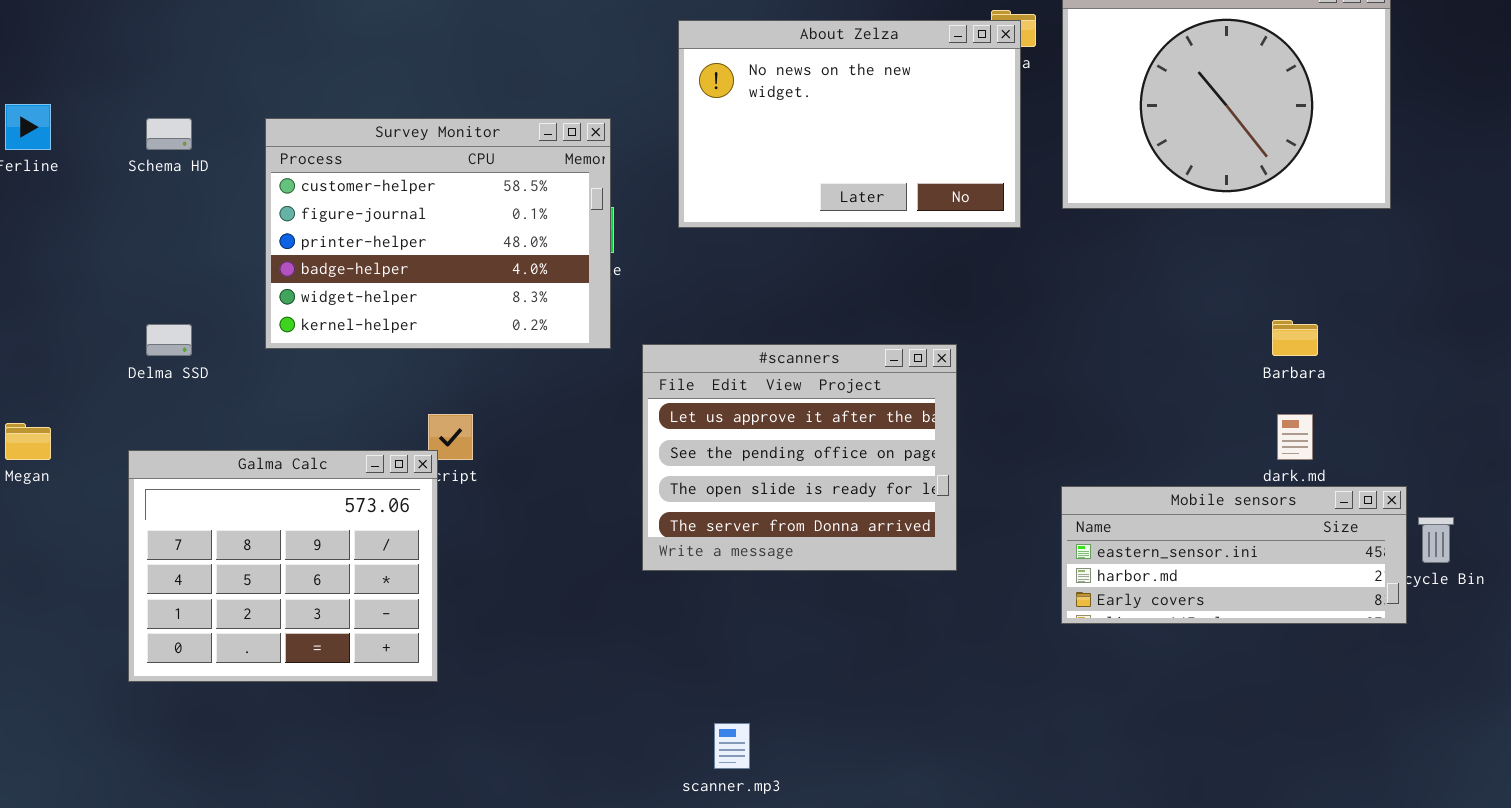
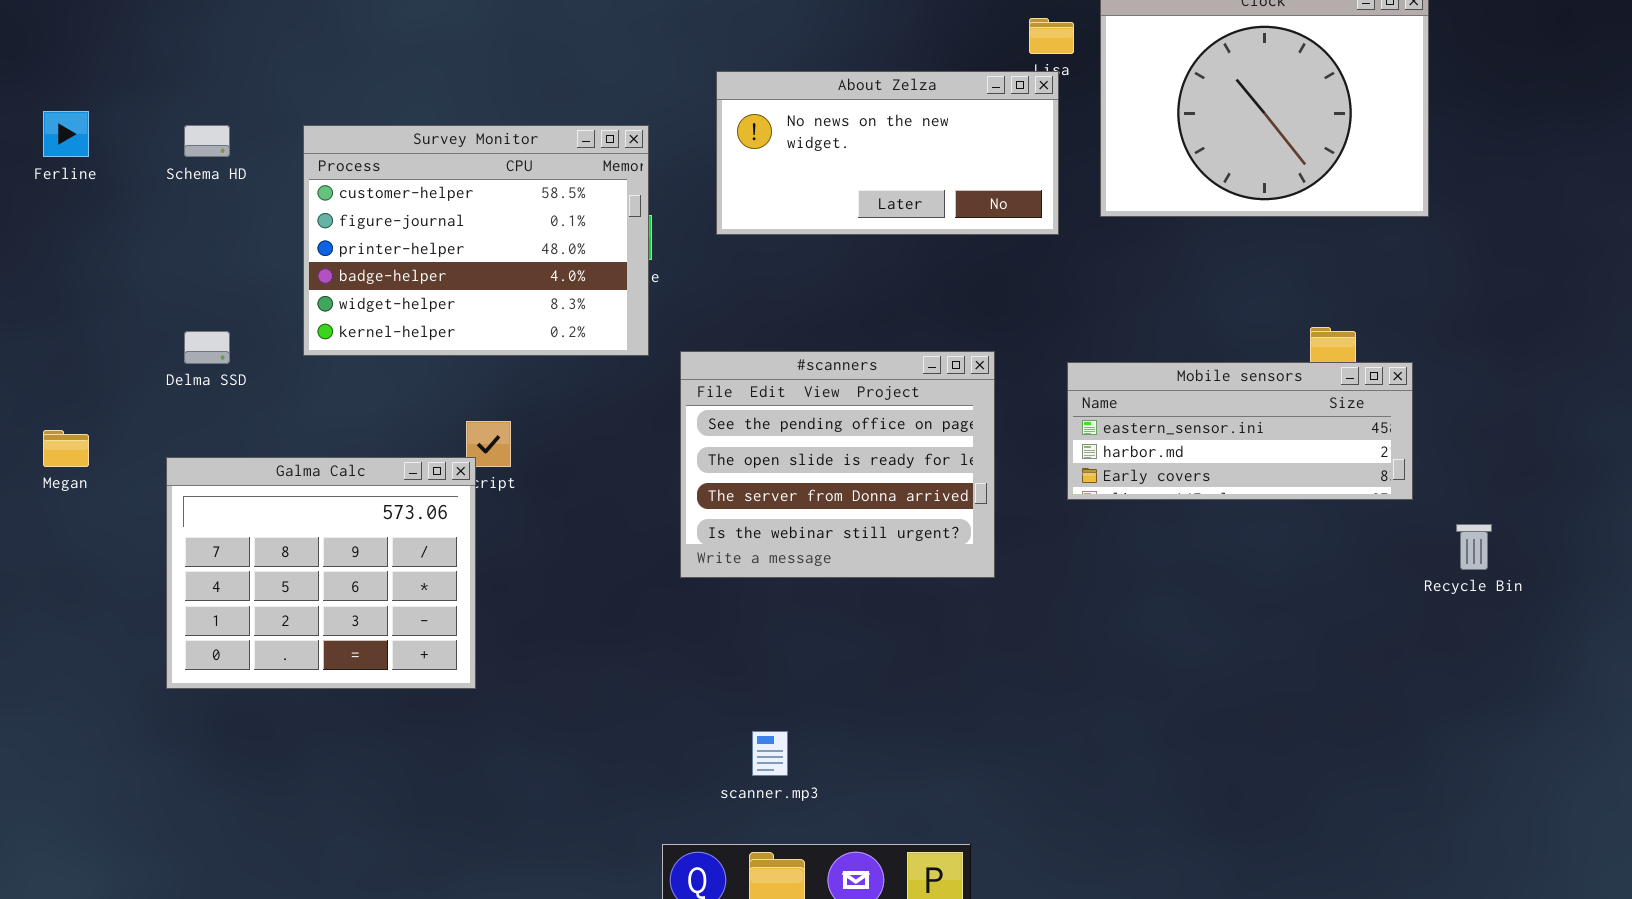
About Zelza: [678,20,1021,228] -> [716,71,1059,235], resized
#scanners: [642,344,957,571] -> [680,351,995,578], scrolled down 1 row
Mobile sensors: [1061,486,1407,624] -> [1067,362,1413,500], moved

